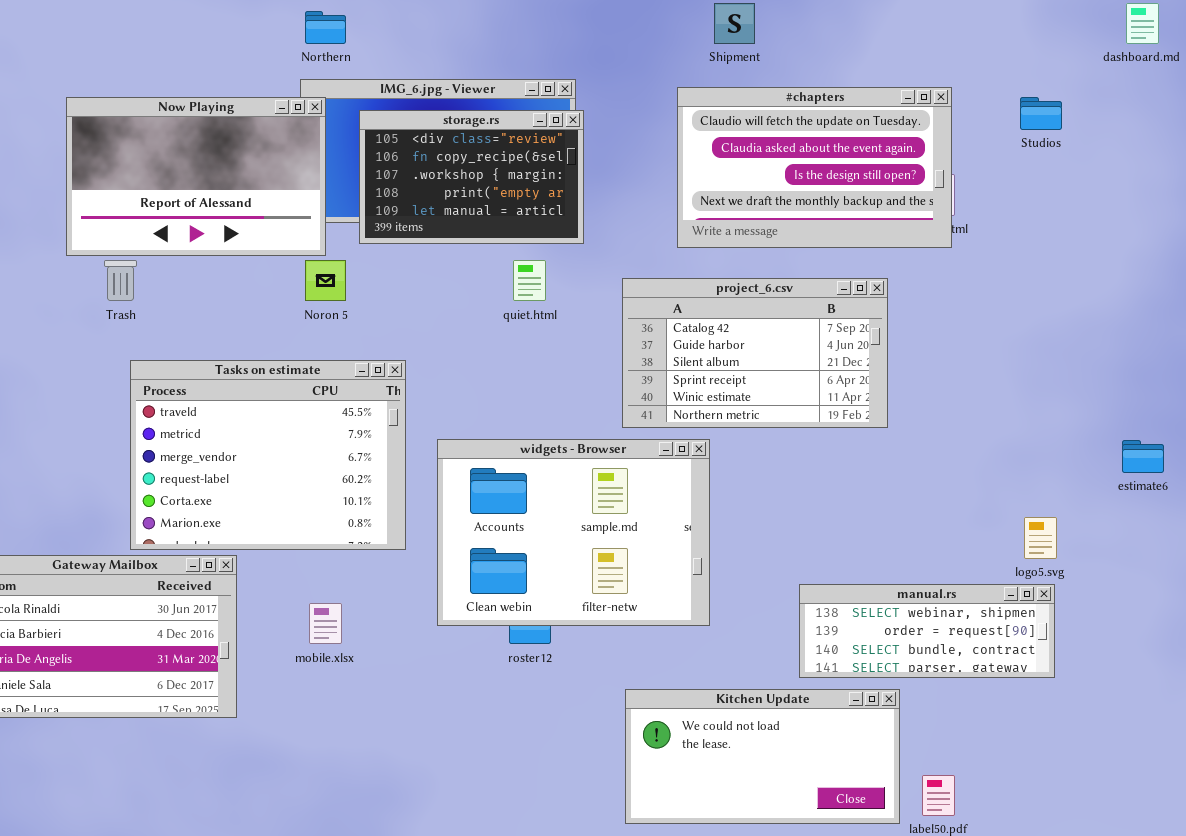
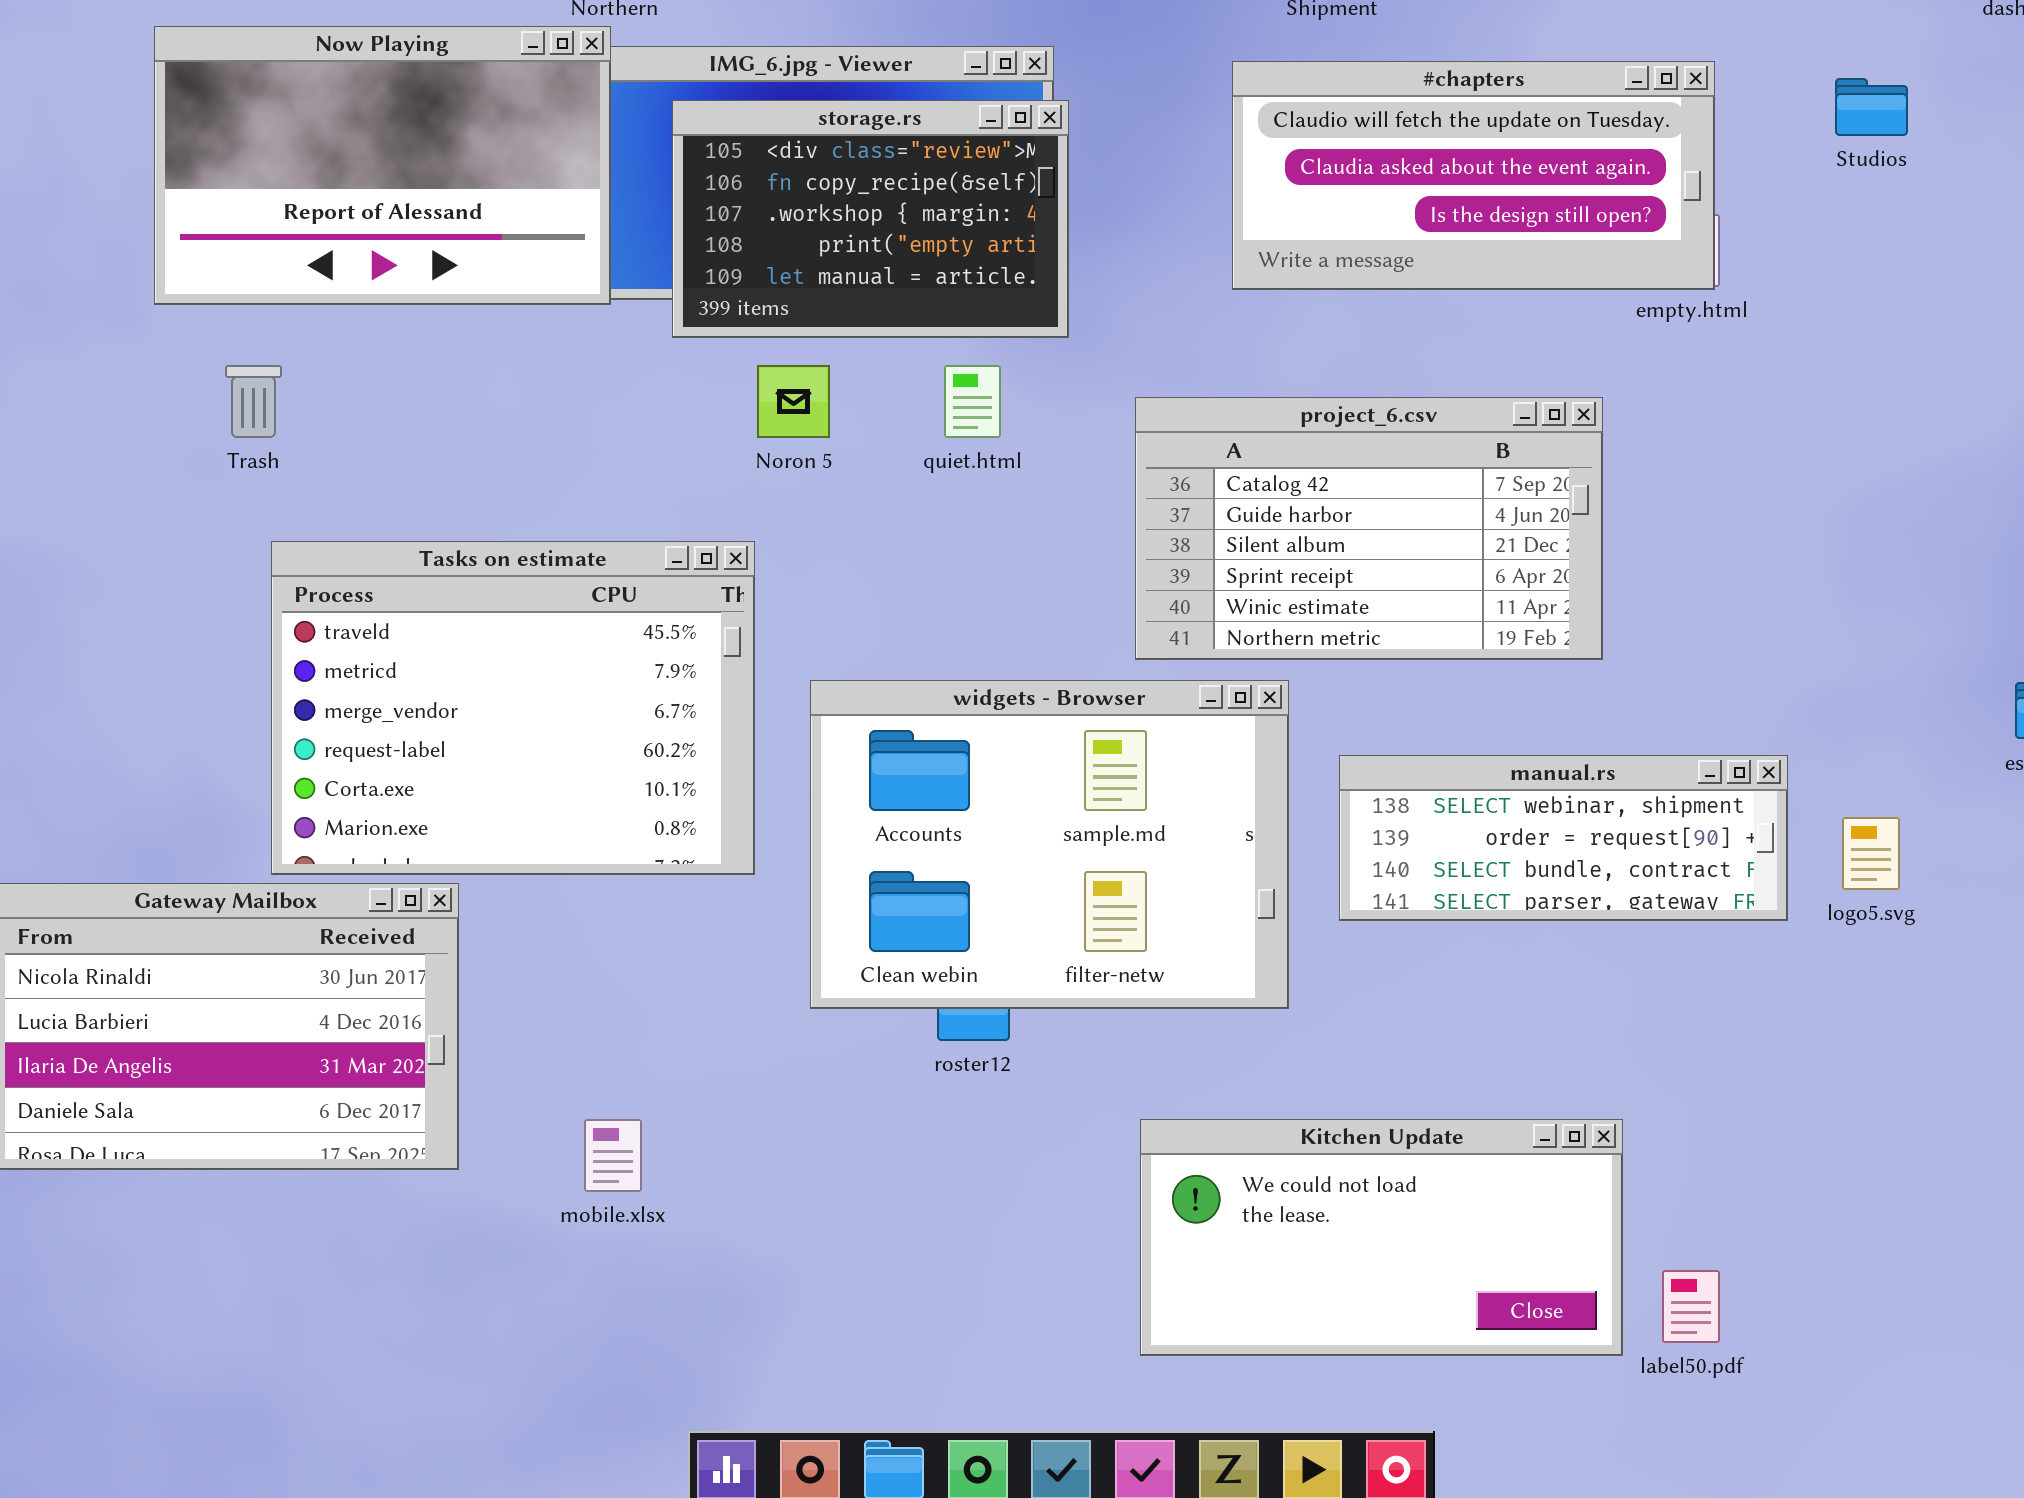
#chapters: [677,87,952,248] -> [1232,61,1715,290], resized
Now Playing: [66,97,326,256] -> [154,26,611,305], moved
Noron 5: [305,260,346,301] -> [757,365,830,438], moved
manual.rs: [799,584,1055,678] -> [1339,755,1788,921], moved
mobile.xlsx: [309,603,342,644] -> [584,1119,642,1192], moved

